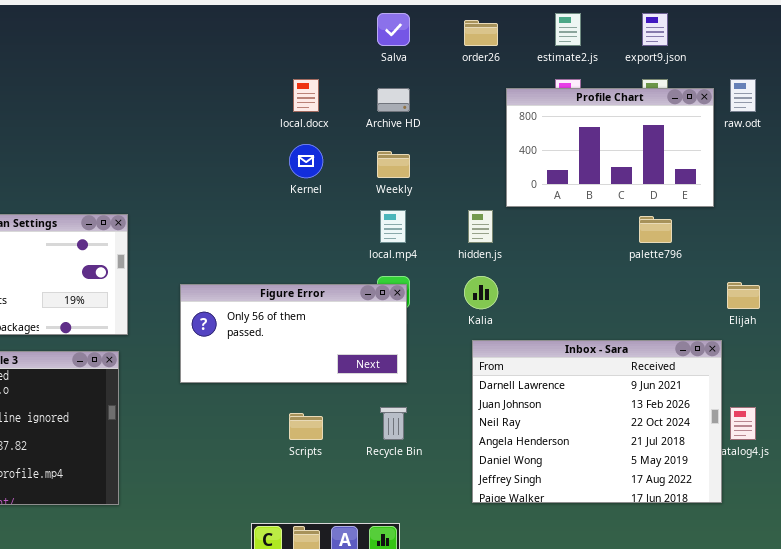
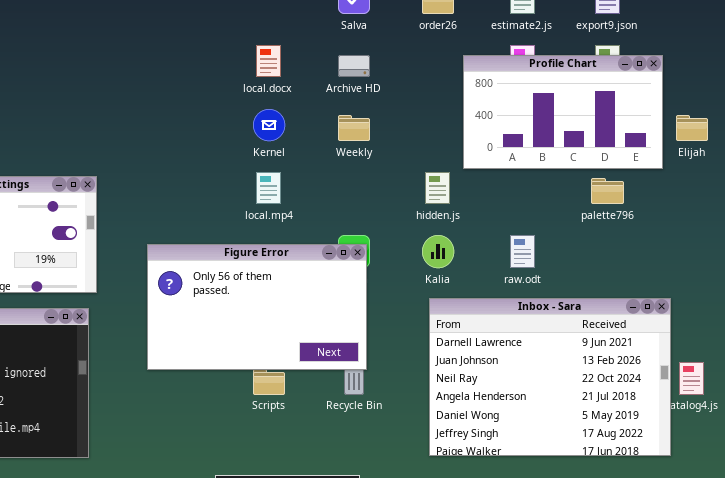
raw.odt: [730,79,756,112] -> [510,235,535,268], moved
local.mp4: [380,210,406,243] -> [256,172,281,204], moved
Elijah: [727,282,760,309] -> [676,115,708,141], moved
Figure Error: [180,284,407,383] -> [147,244,367,370], resized

